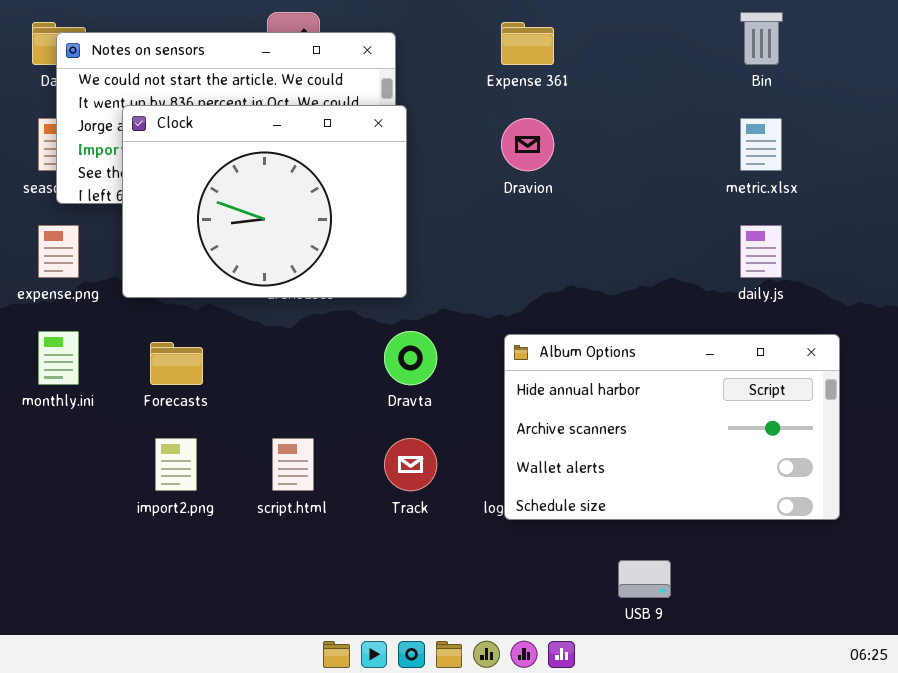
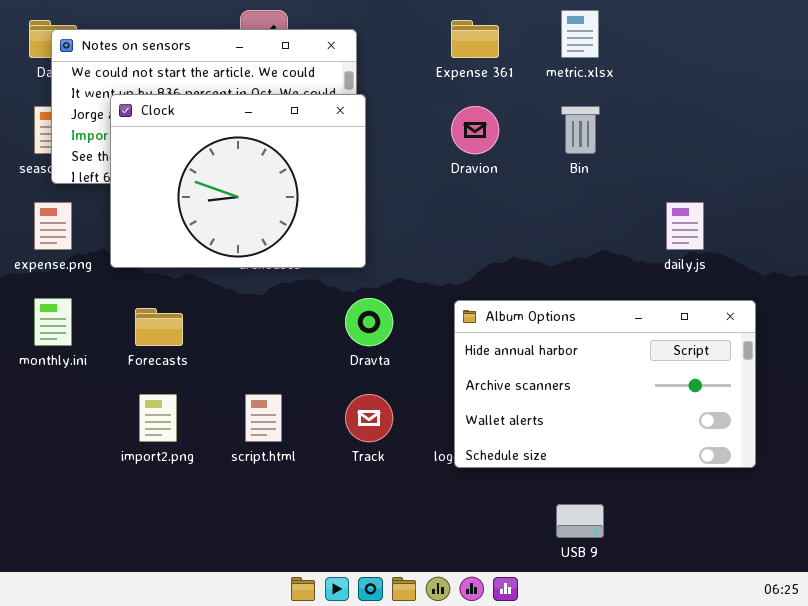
Bin: [740,12,783,65] -> [561,106,600,154], moved
metric.xlsx: [740,118,782,171] -> [561,10,599,58], moved

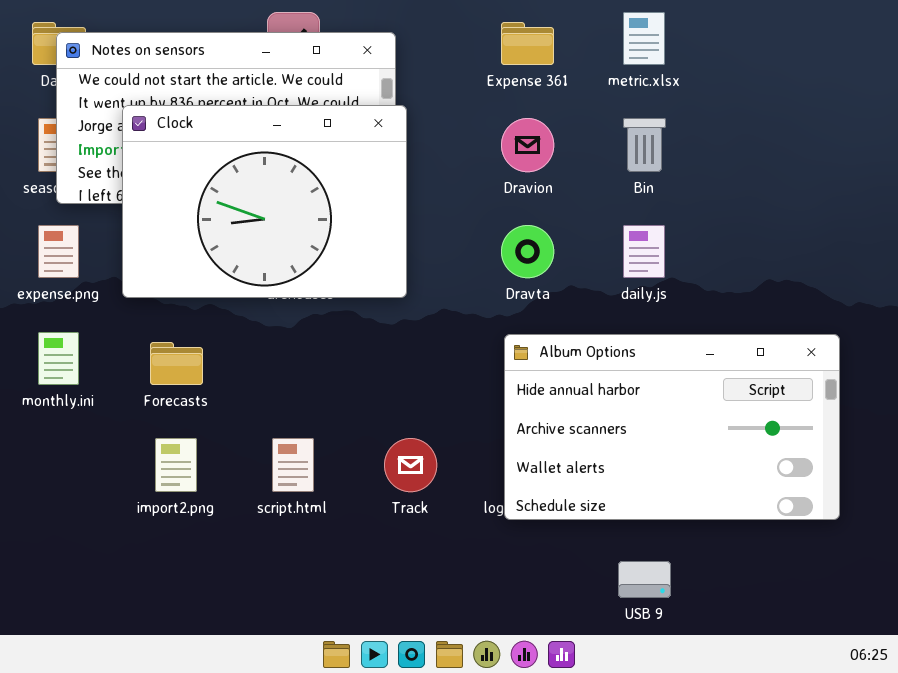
daily.js: [666,202,704,250] -> [623,225,665,278], moved
Dravta: [345,298,393,346] -> [501,225,554,278], moved

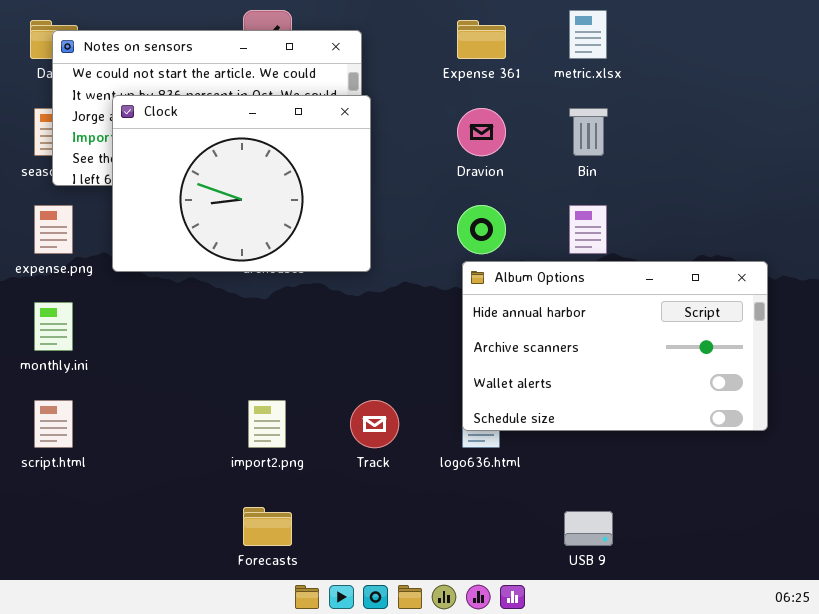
Album Options: [504,334,840,520] -> [462,261,768,431], moved
Forecasts: [150,342,203,385] -> [243,507,292,546], moved
import2.png: [155,438,197,492] -> [248,400,286,448], moved
script.html: [272,438,314,492] -> [34,400,73,448], moved

